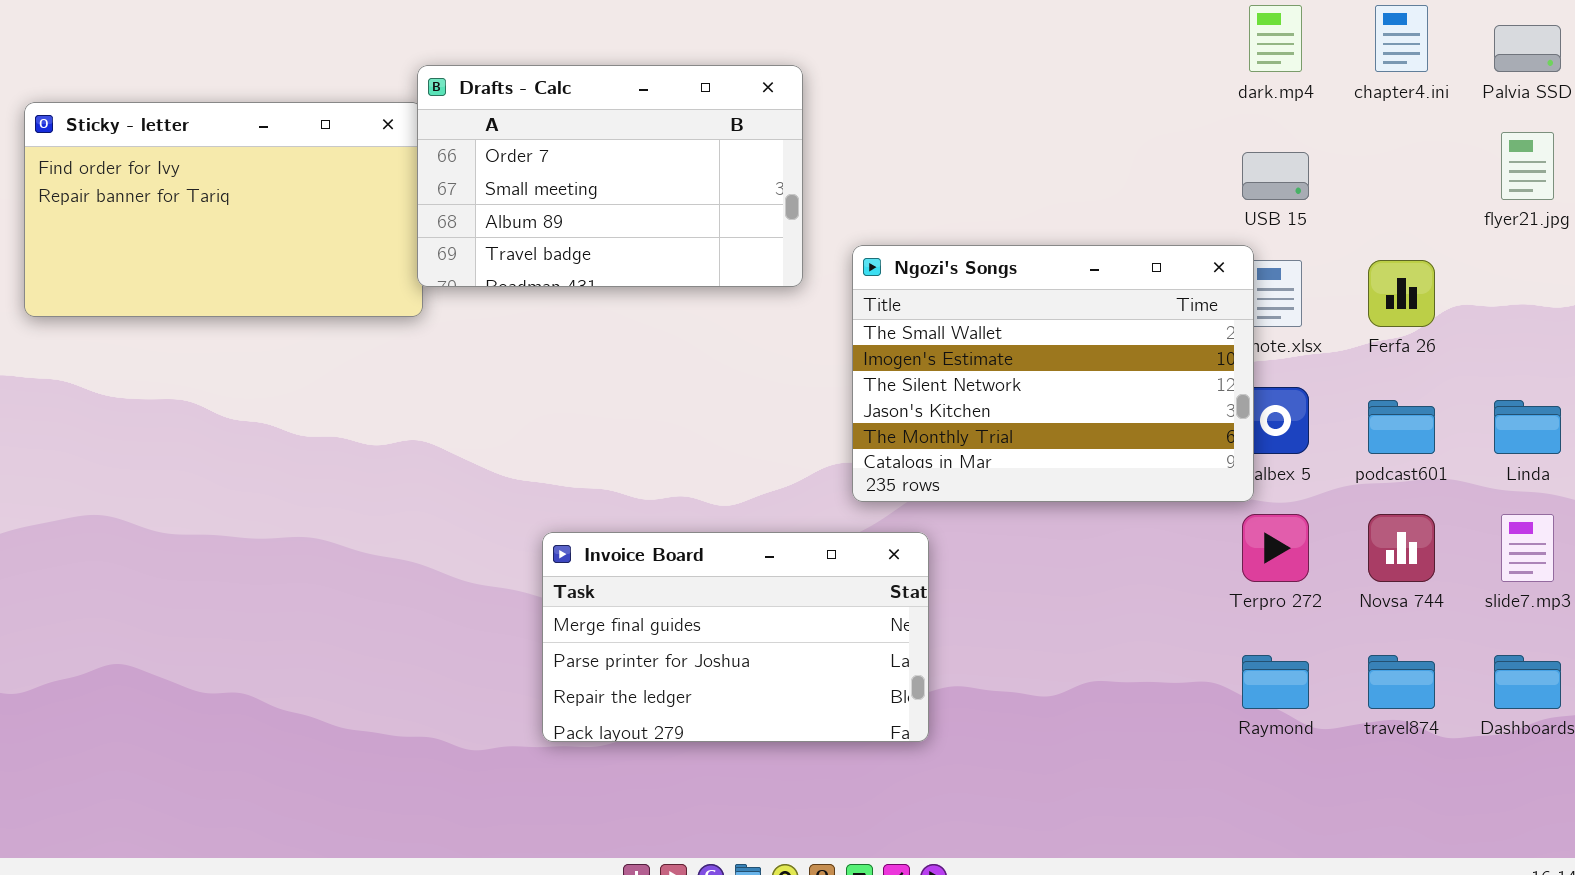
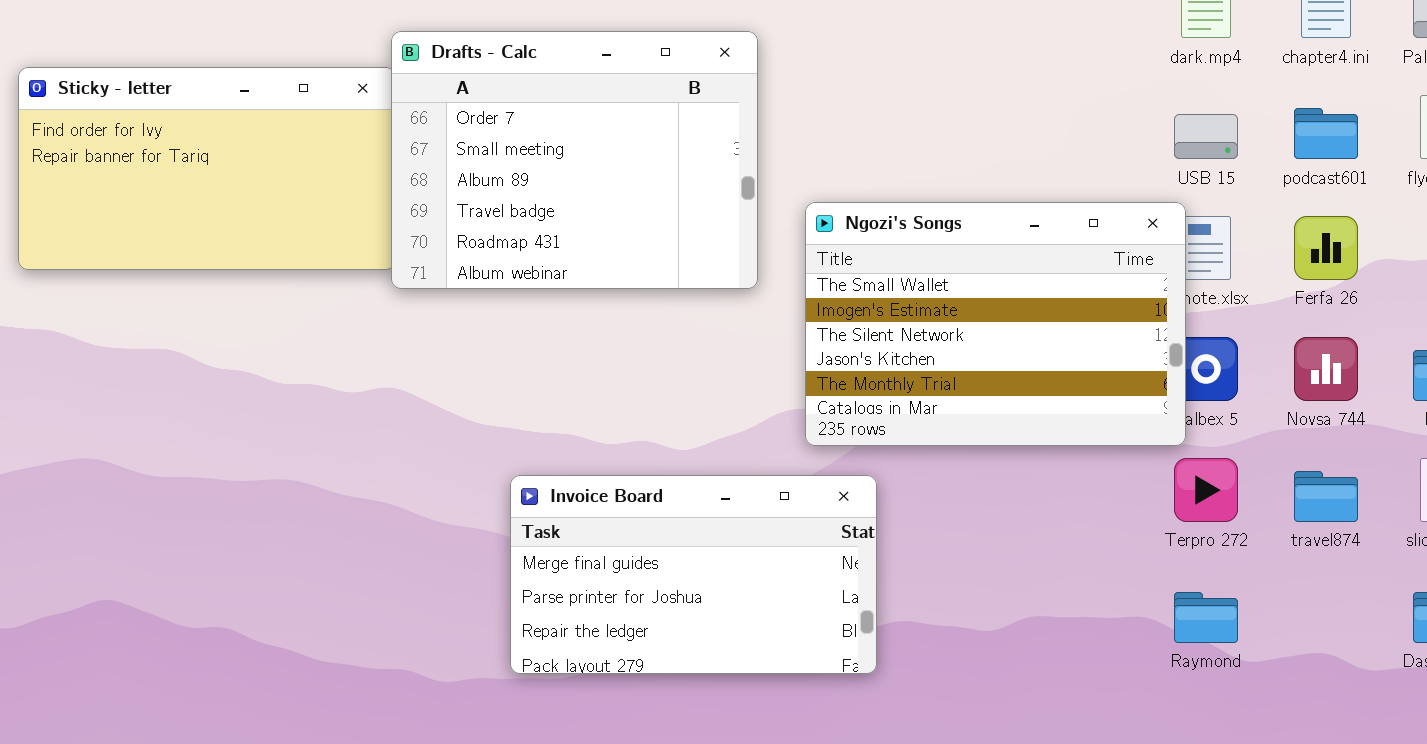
Drafts - Calc: [417,65,803,287] -> [391,31,758,289], resized
podcast601: [1368,400,1435,454] -> [1294,108,1358,159], moved
Novsa 744: [1368,514,1435,582] -> [1294,337,1358,401], moved
travel874: [1368,655,1435,709] -> [1294,471,1358,522], moved

